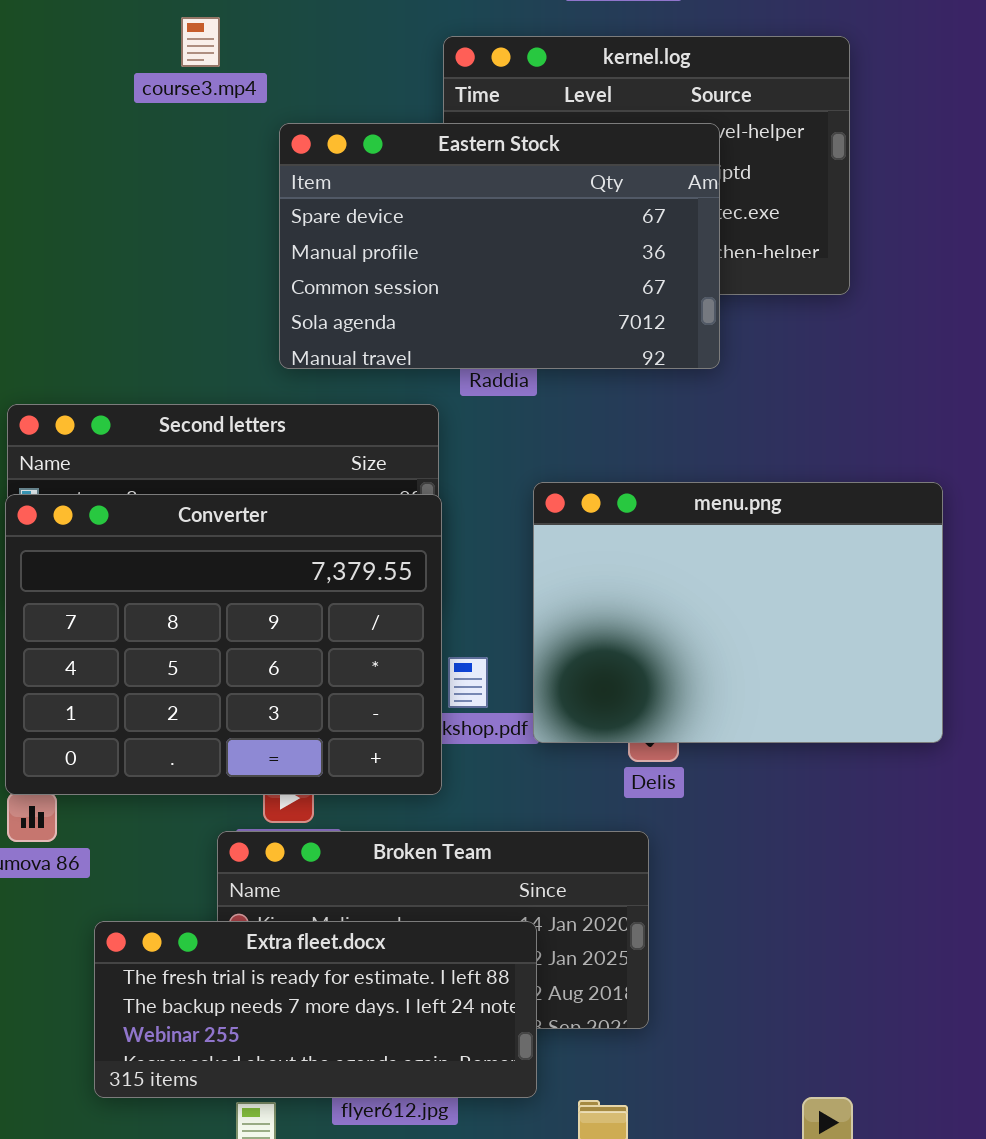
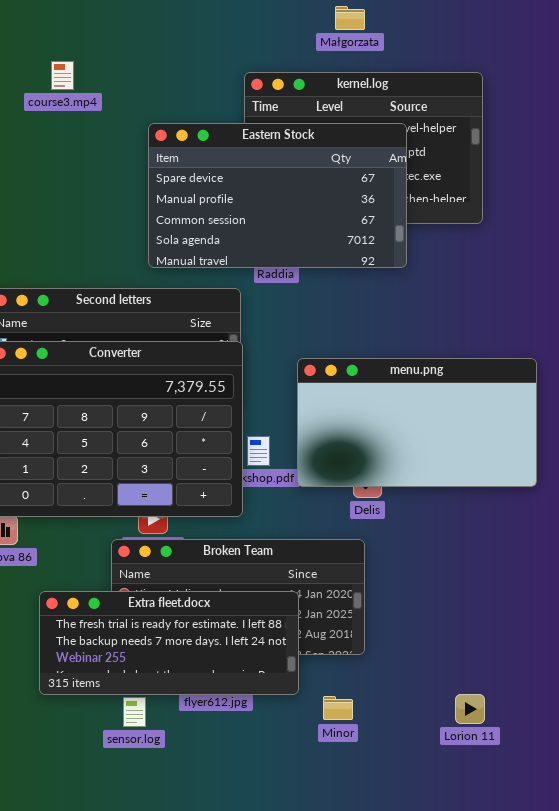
course3.mp4: [181,17,220,67] -> [51,61,74,90], moved
menu.png: [533,482,943,743] -> [297,358,537,487], resized

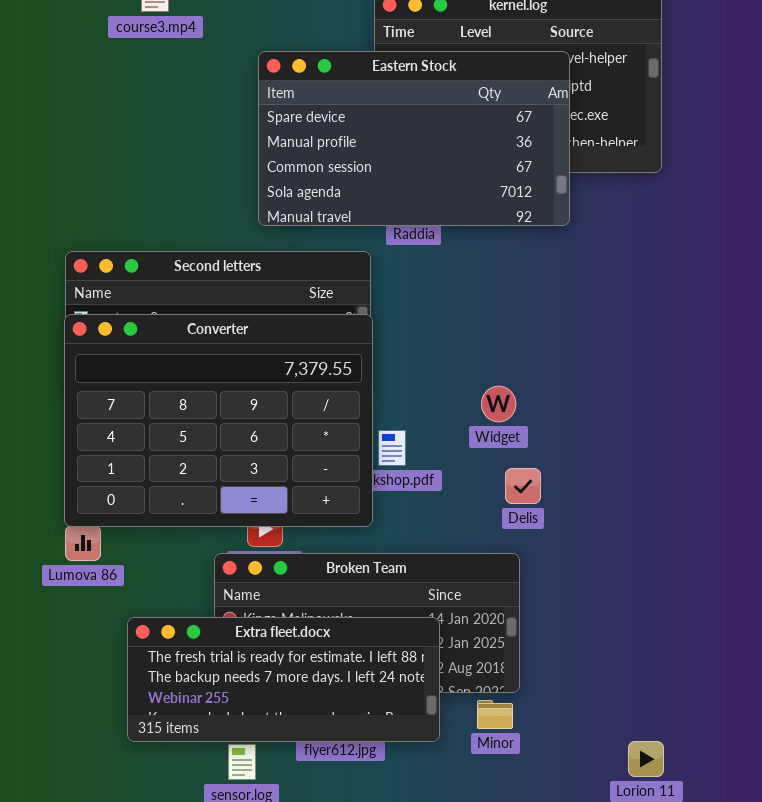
menu.png: [297,358,537,487] -> none, closed
Minor: [323,696,353,720] -> [477,700,513,729], moved

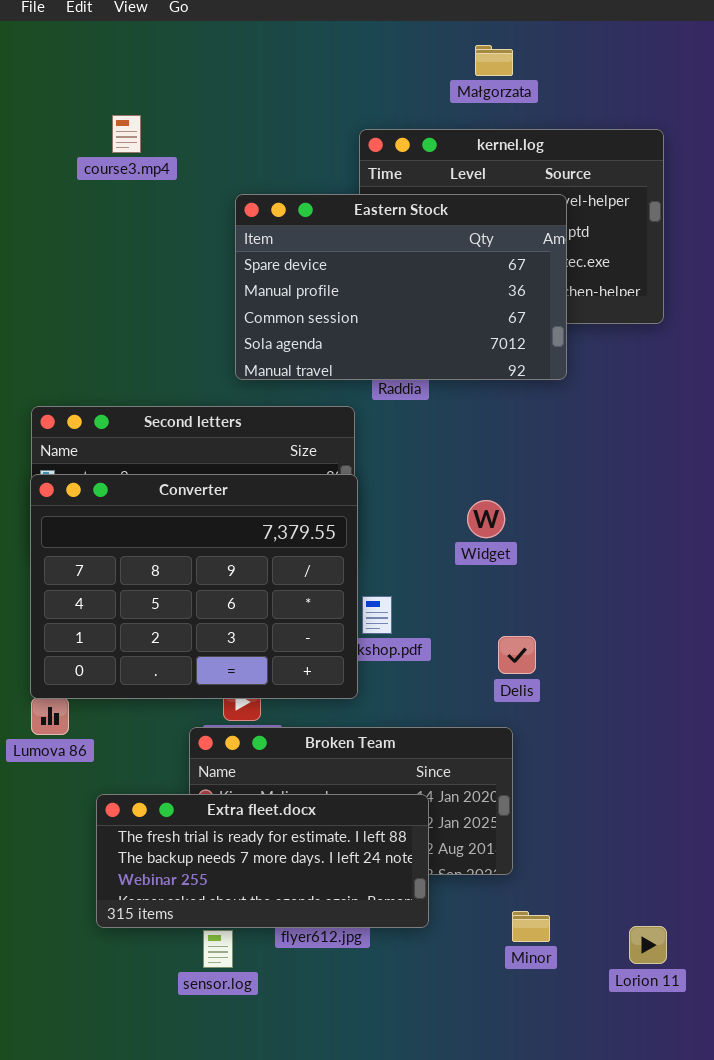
Widget: [481,386,516,422] -> [467,500,505,538], moved
Minor: [477,700,513,729] -> [512,911,550,942], moved

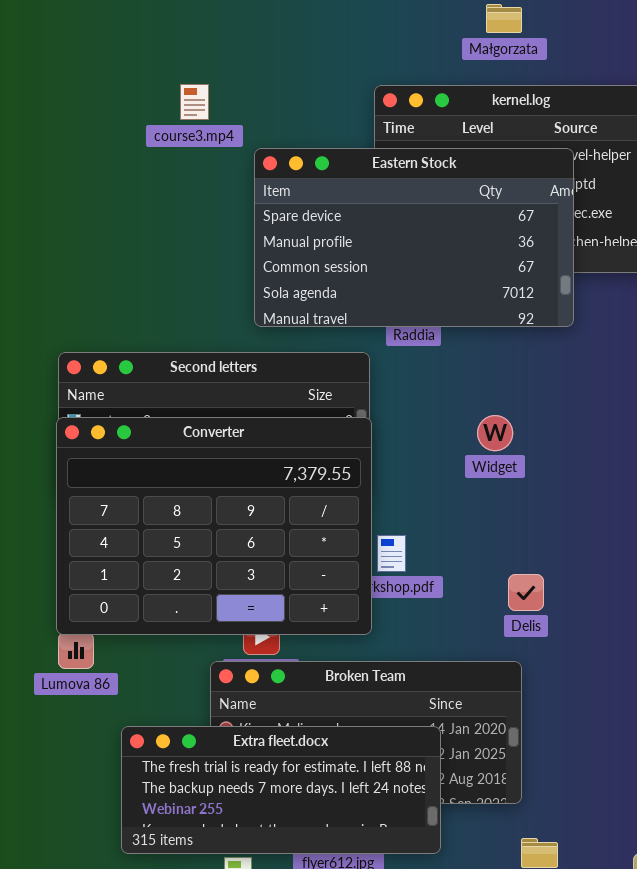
course3.mp4: [112,115,141,153] -> [180,84,209,120], moved
Widget: [467,500,505,538] -> [477,415,513,451], moved

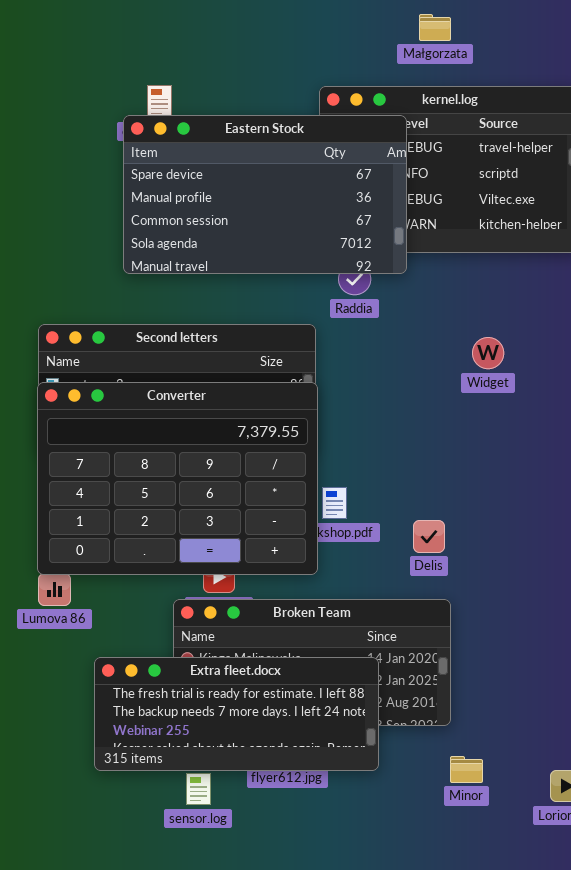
Eastern Stock: [254,148,574,327] -> [123,115,407,274], moved
Widget: [477,415,513,451] -> [472,337,504,369], moved
Delis: [508,574,544,611] -> [413,520,445,553], moved

